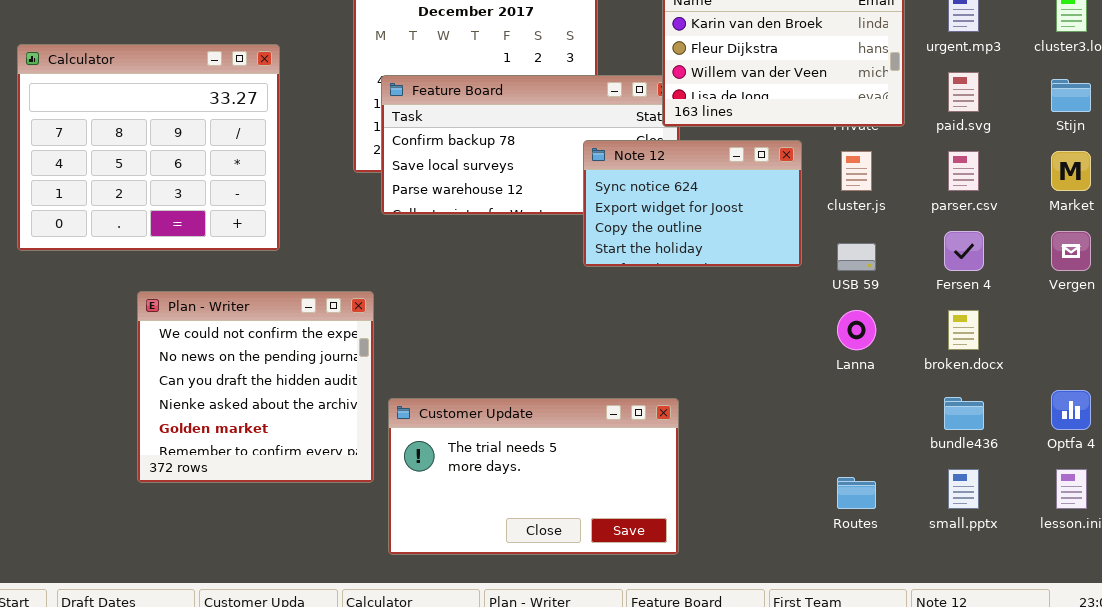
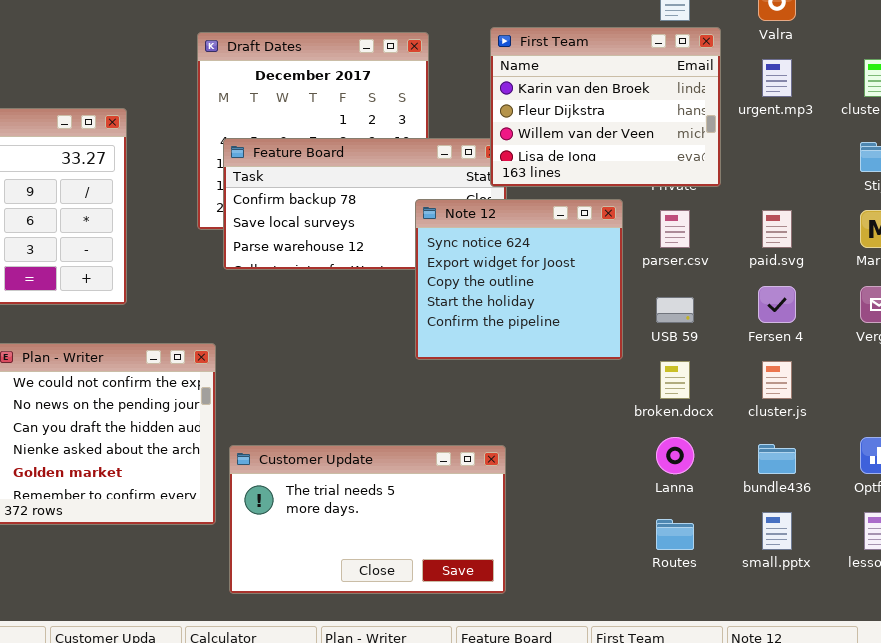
paid.svg: [948,72,979,112] -> [762,210,792,248], moved
Note 12: [583,140,802,267] -> [415,199,623,360], resized
cluster.js: [841,151,872,191] -> [762,361,792,399], moved
parser.csv: [948,151,979,191] -> [660,210,690,248], moved
Lanna: [837,310,876,350] -> [656,437,694,474], moved
broken.docx: [948,310,979,350] -> [660,361,690,399], moved

